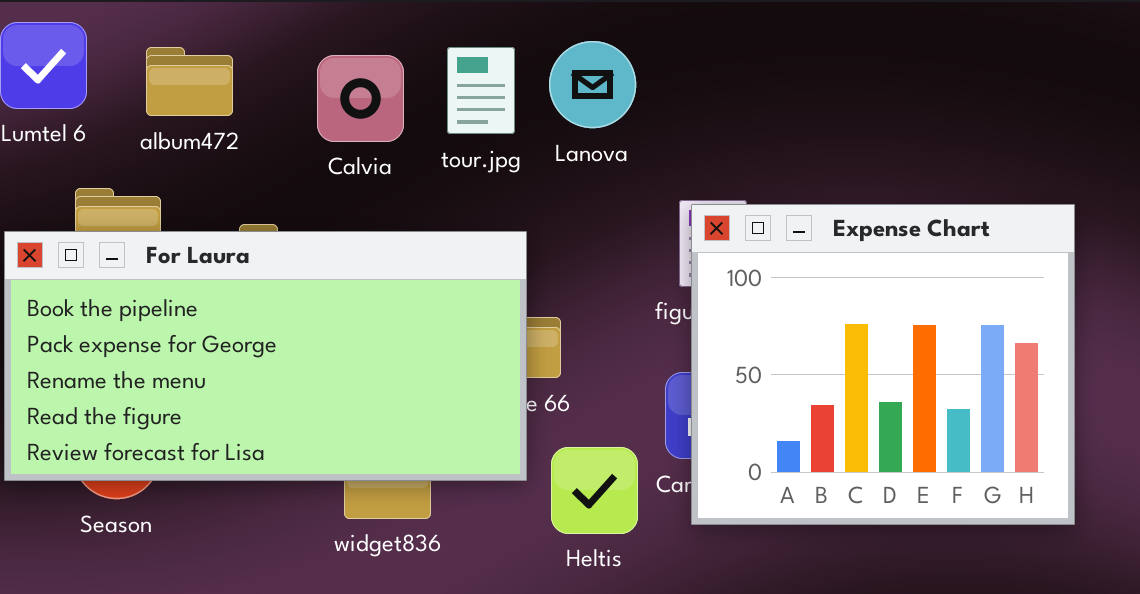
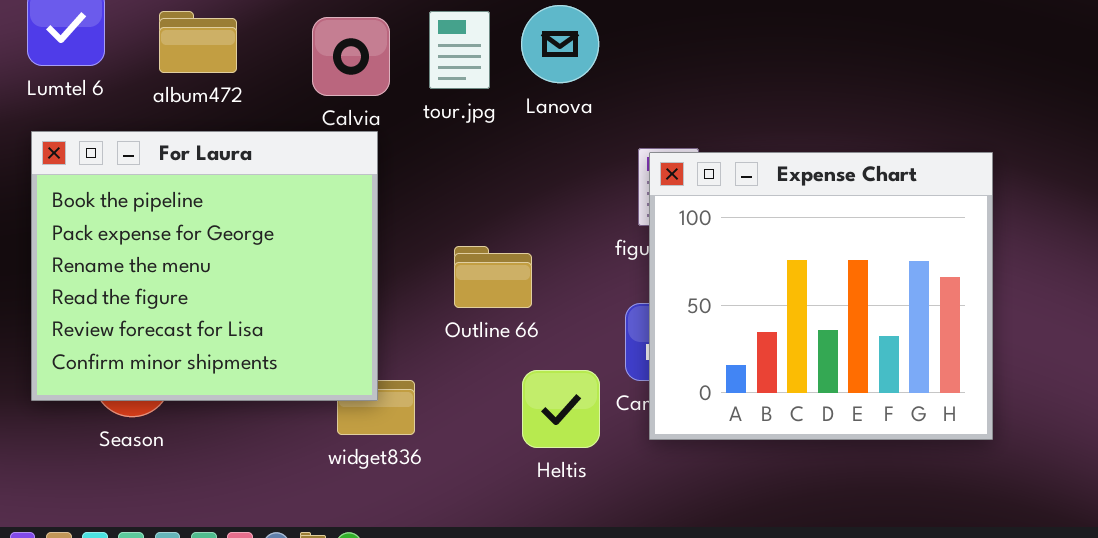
For Laura: [4,231,527,481] -> [31,131,378,401], resized

